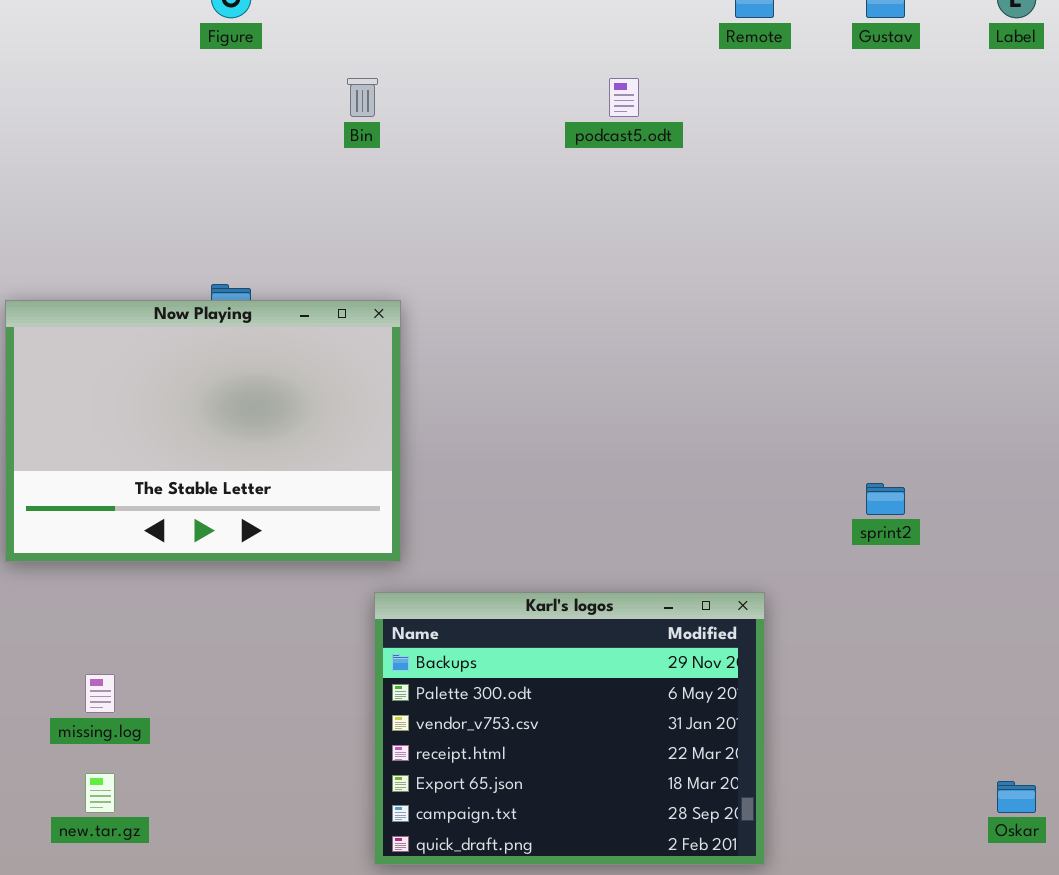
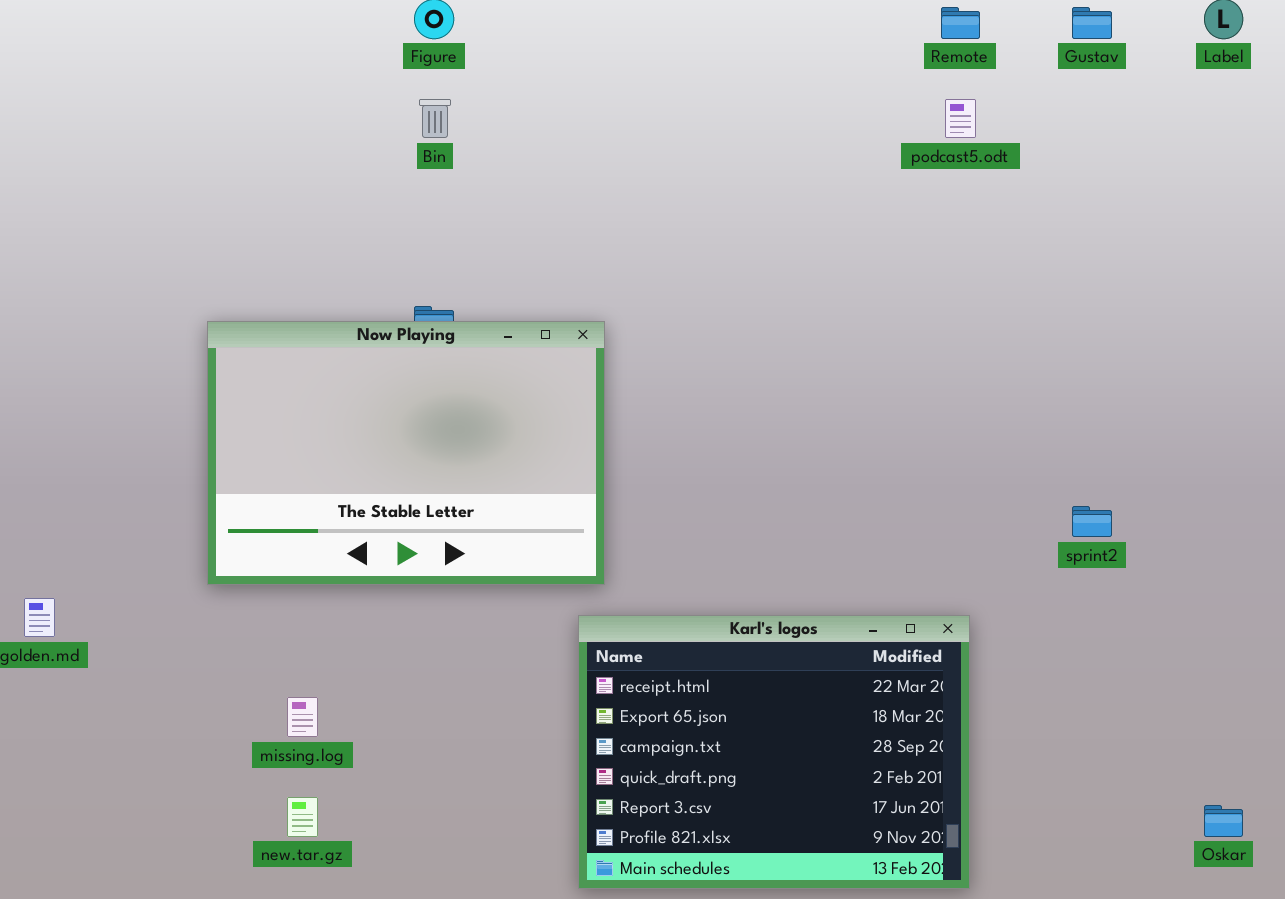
Bin: [347,78,378,117] -> [419,99,451,138], moved
podcast5.odt: [609,78,639,117] -> [945,99,976,138], moved
Karl's logos: [374,592,765,865] -> [578,615,970,889], scrolled down 3 rows

